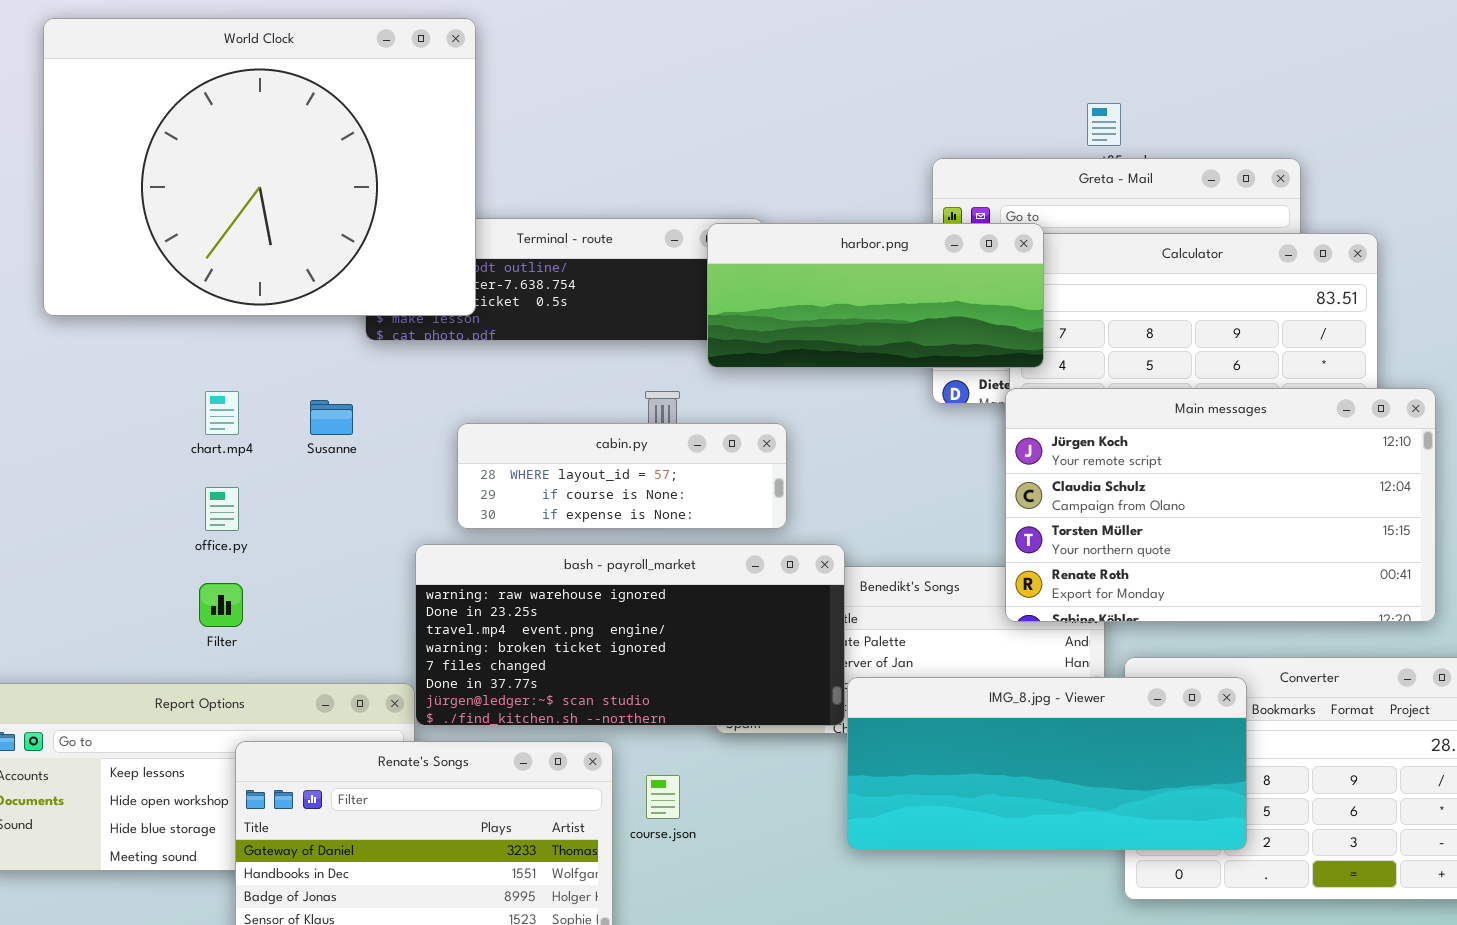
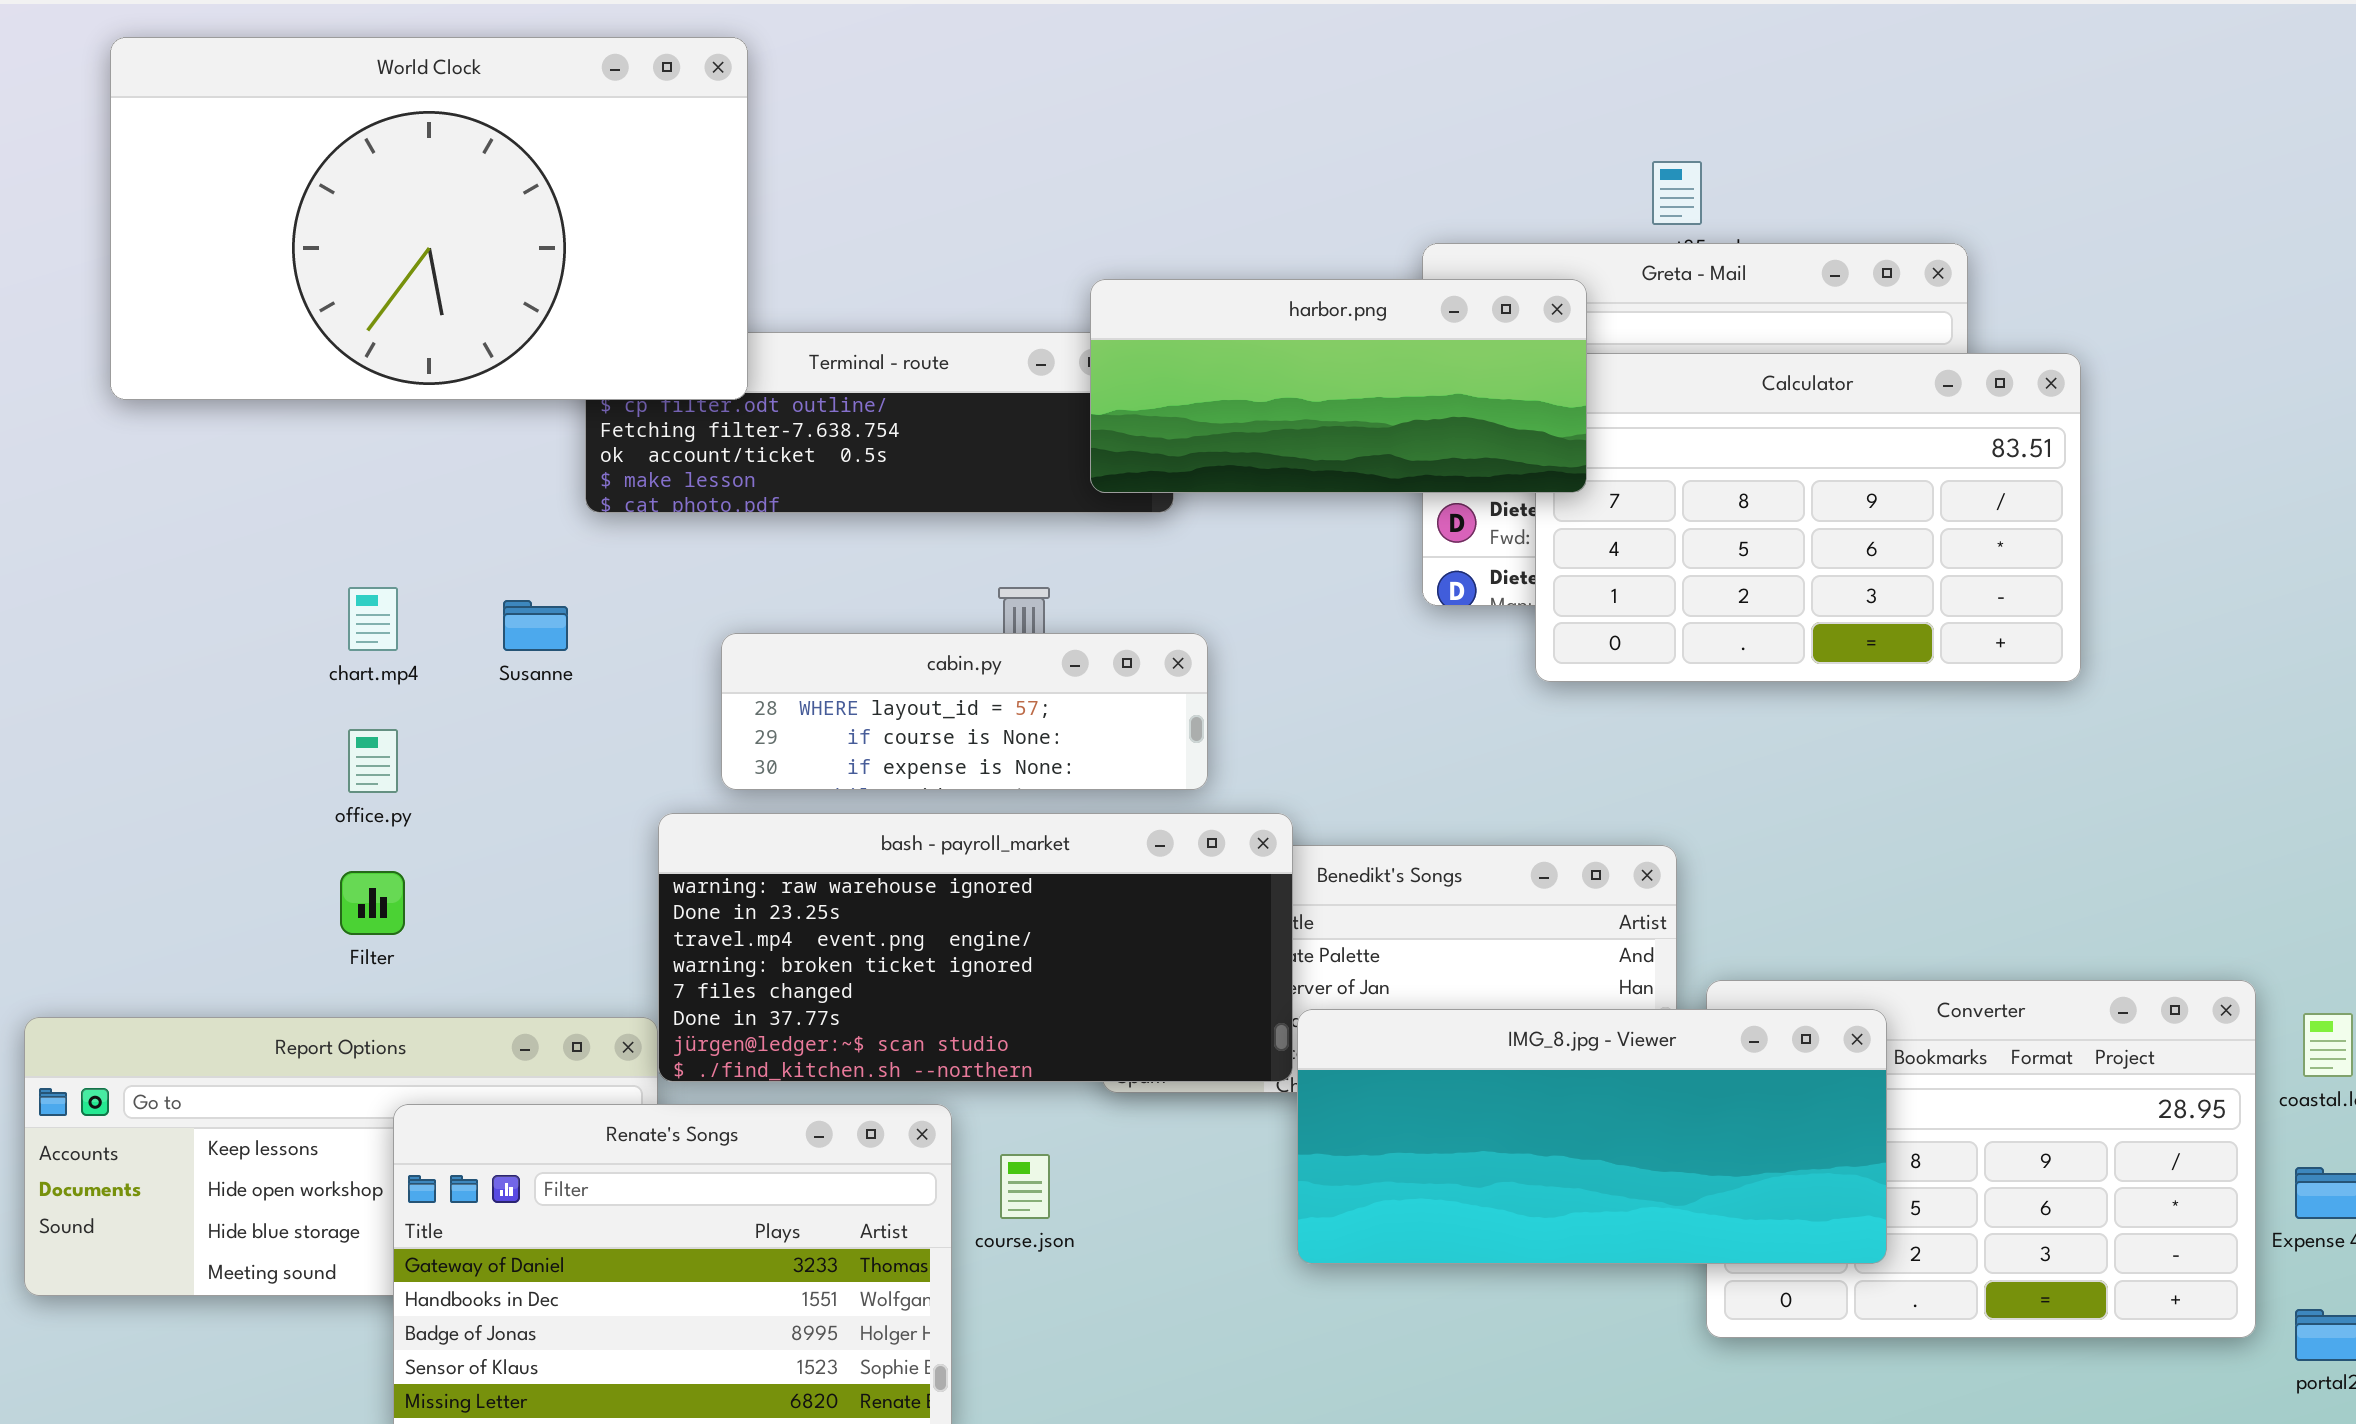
World Clock: [43,18,476,316] -> [110,37,748,400], resized
harbor.png: [707,223,1044,368] -> [1090,279,1587,493], moved
Main messages: [1005,388,1436,622] -> none, closed

